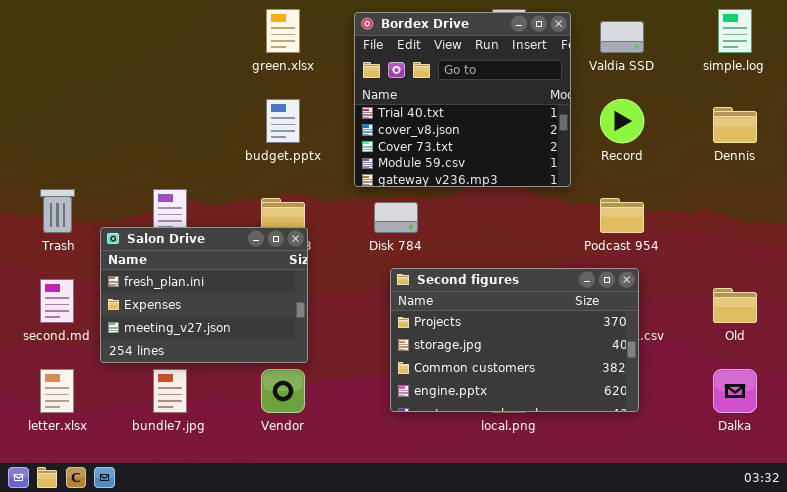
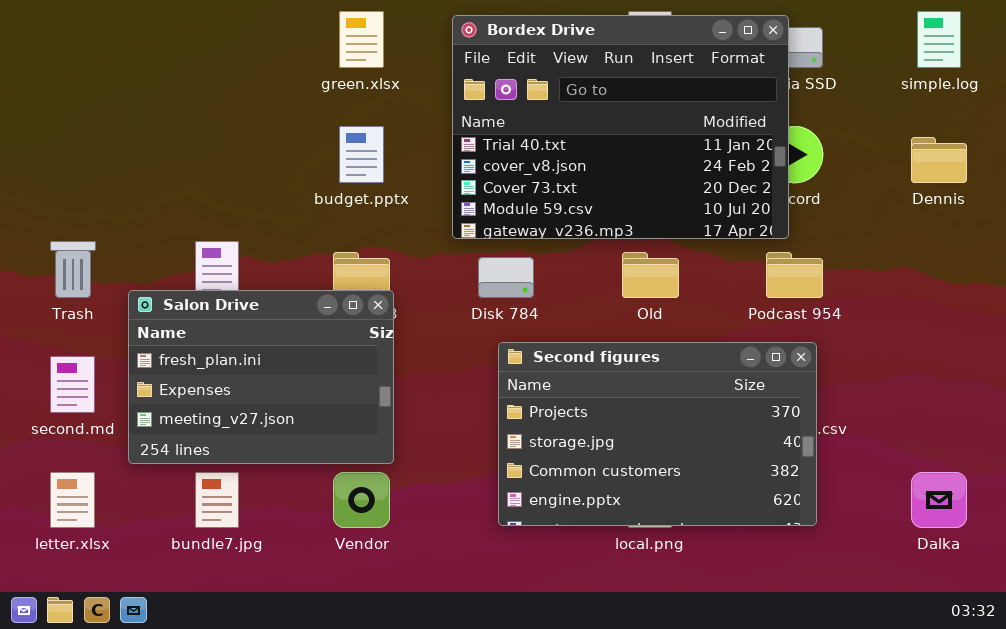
Bordex Drive: [354,12,571,187] -> [452,15,789,239], resized
Old: [713,288,757,323] -> [622,252,679,298], moved

